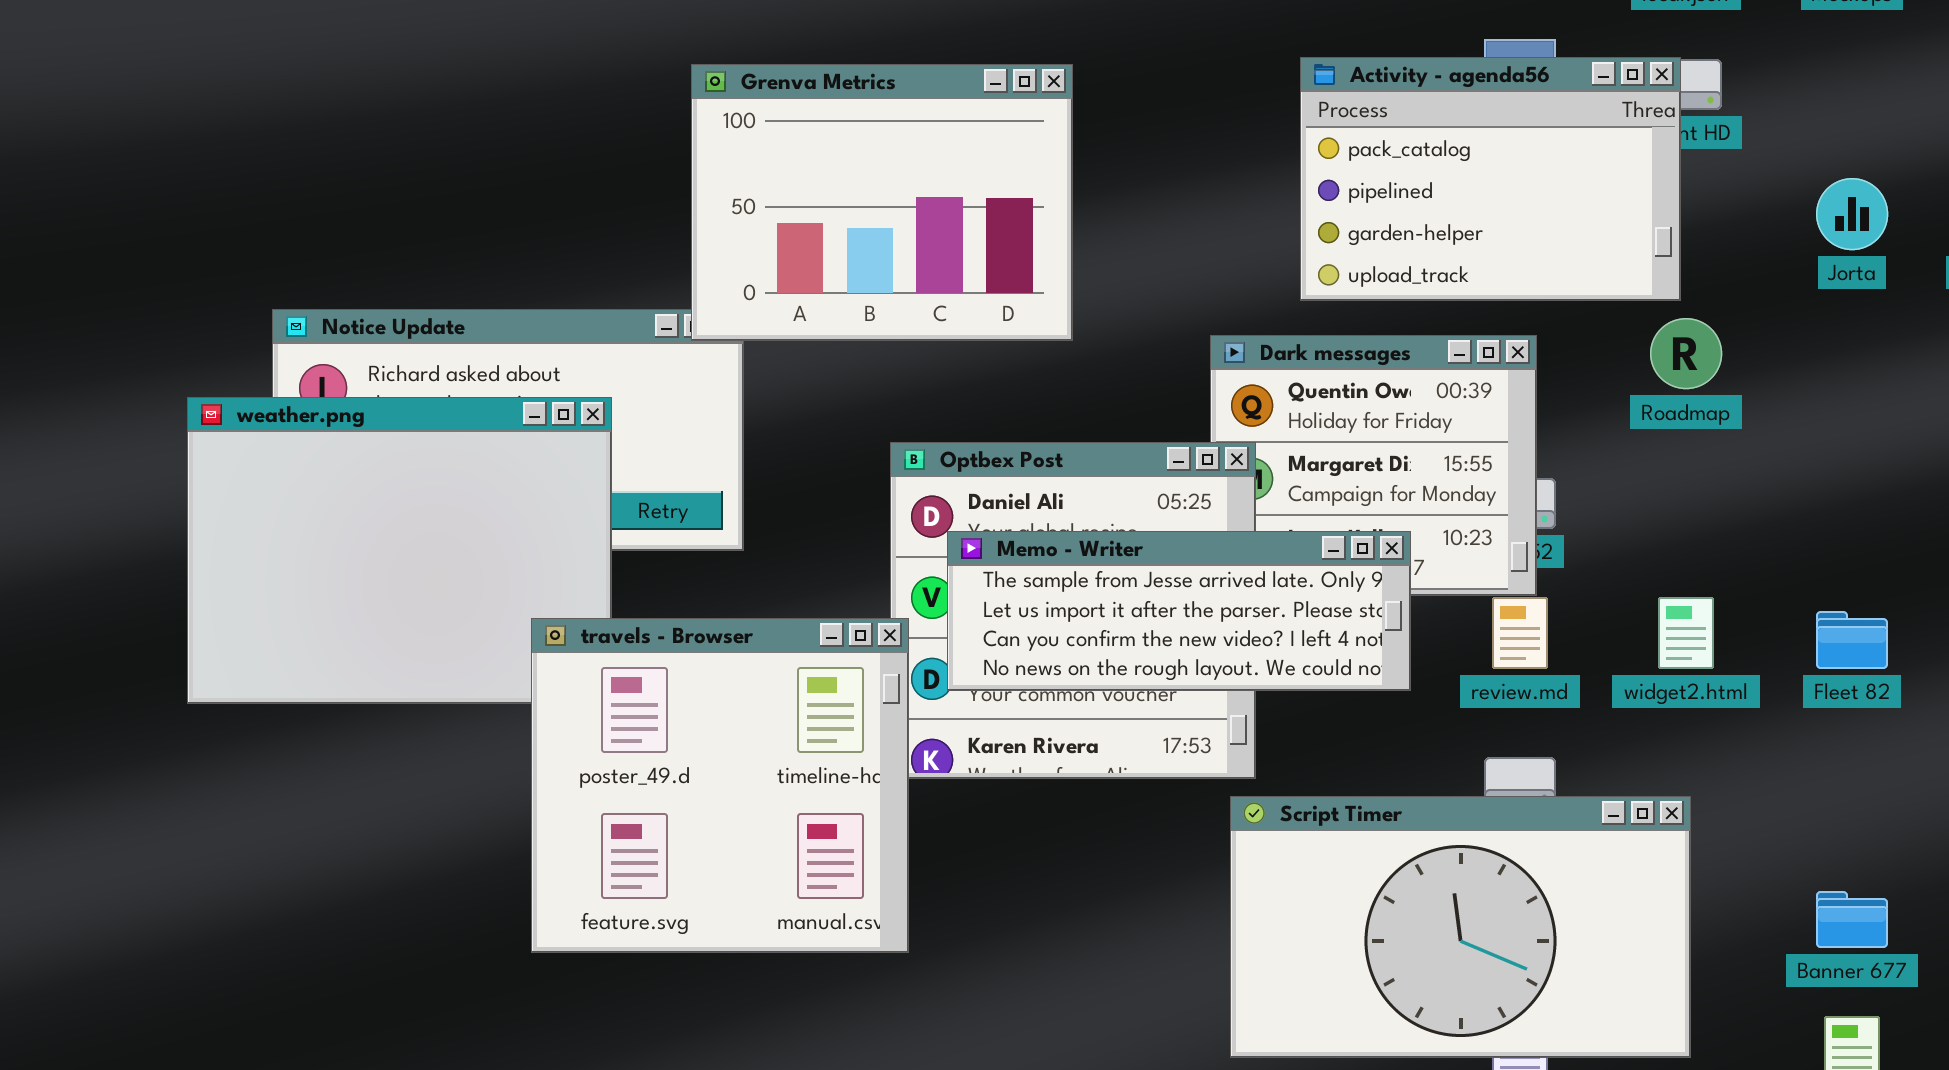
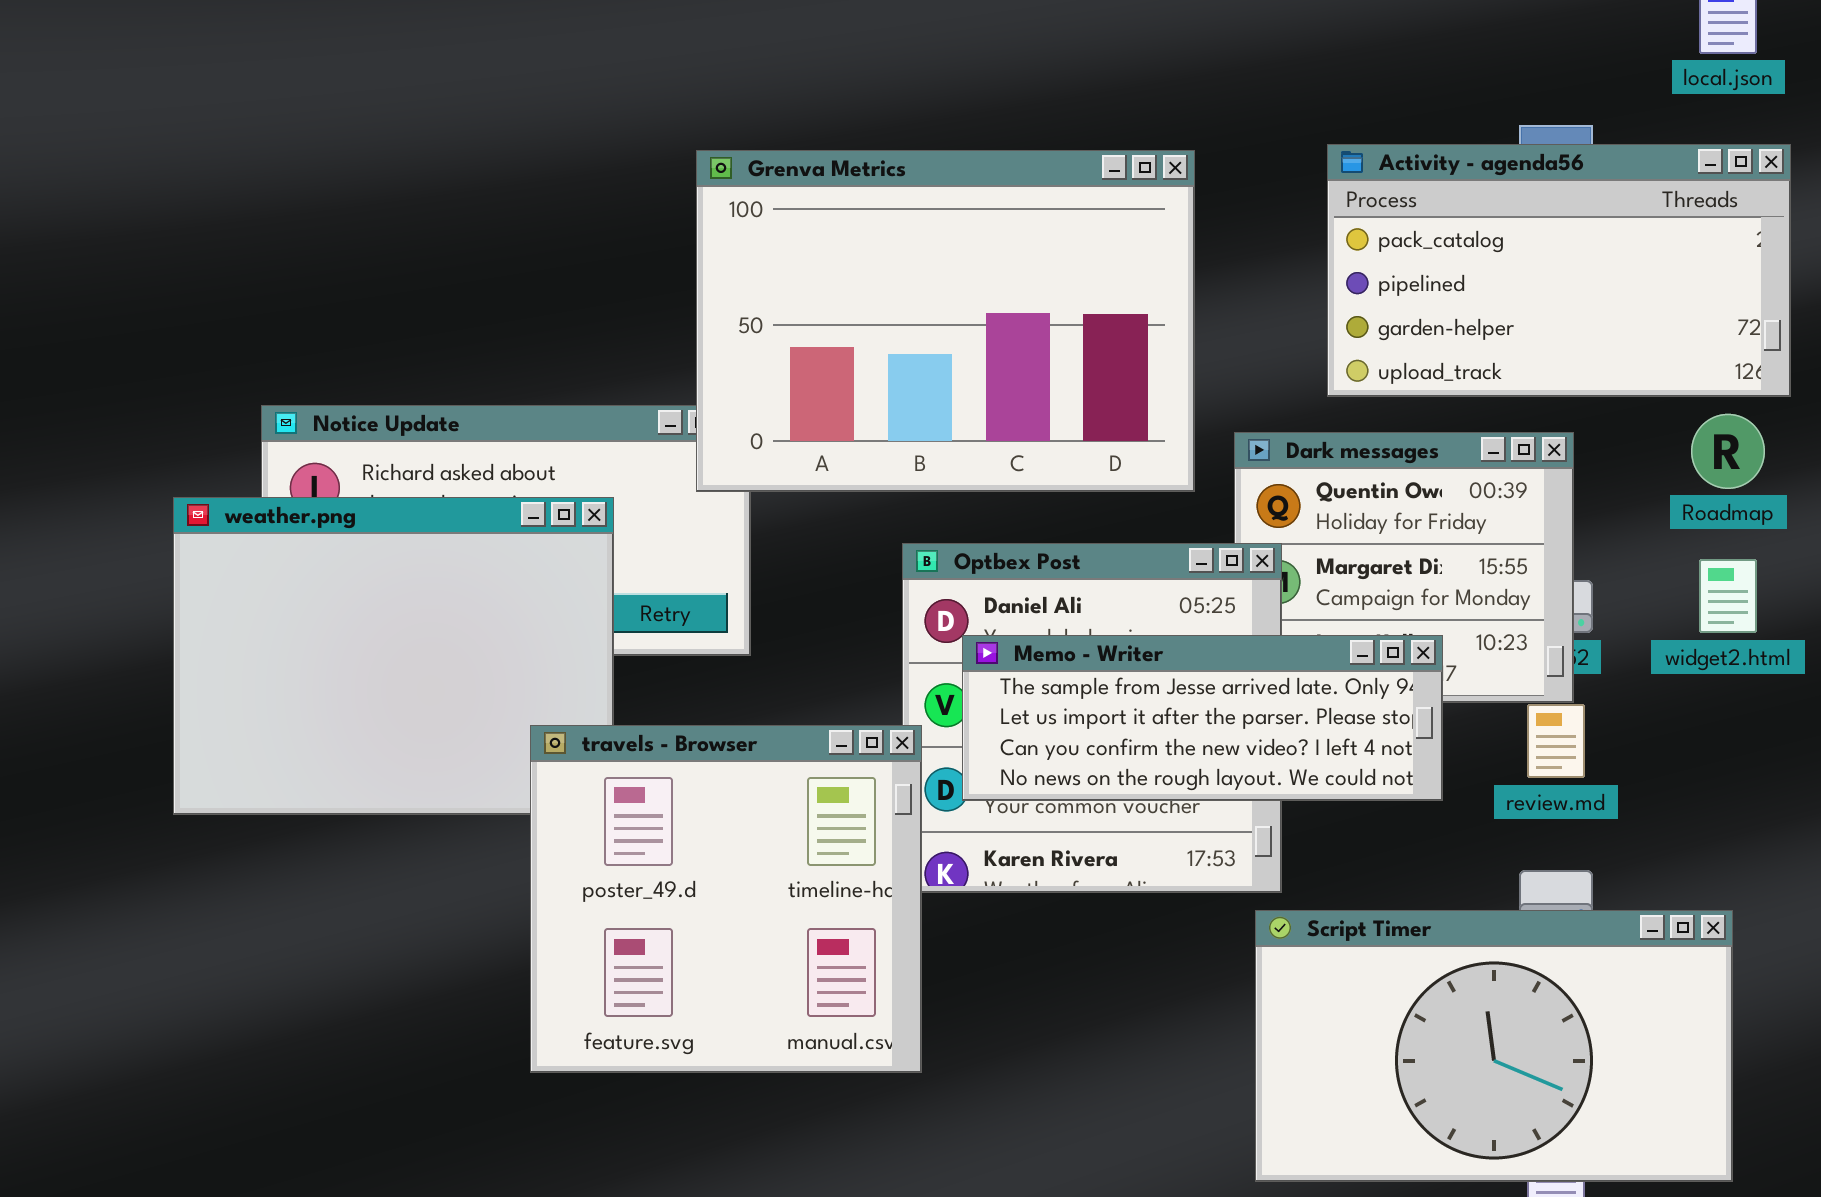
Activity - agenda56: [1300,57,1681,301] -> [1327,144,1791,397], resized
Grenva Metrics: [691,64,1073,341] -> [696,150,1195,492], resized
widget2.html: [1658,597,1714,669] -> [1699,559,1757,633], moved

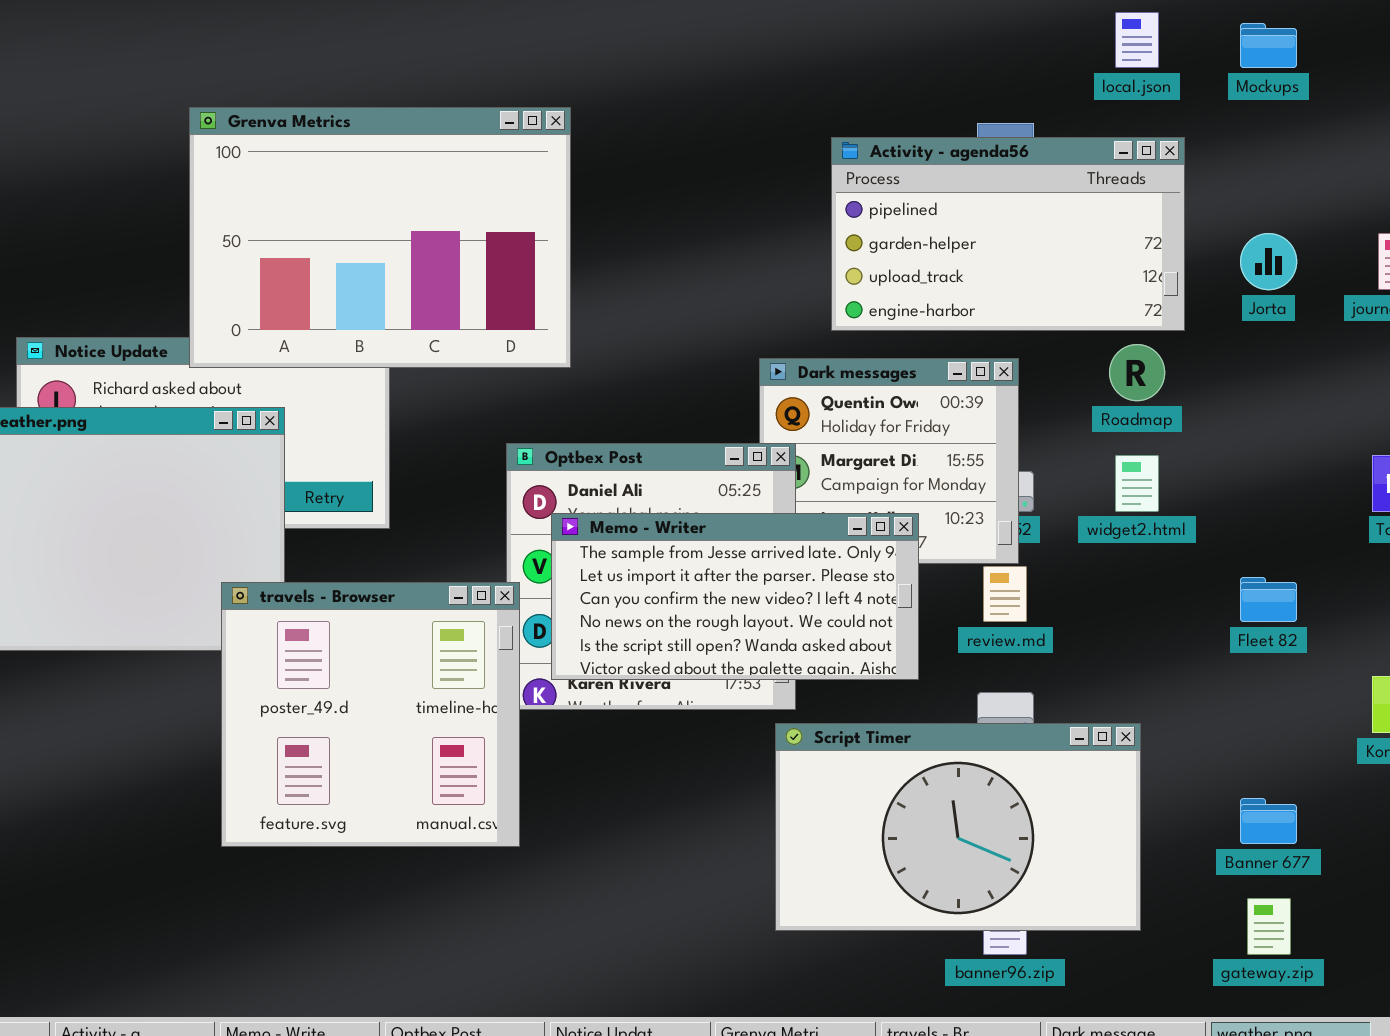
Activity - agenda56: [1327,144,1791,397] -> [831,137,1185,331], scrolled down 1 row
Grenva Metrics: [696,150,1195,492] -> [189,107,571,368], moved
Memo - Writer: [962,635,1443,801] -> [551,513,919,680], resized

